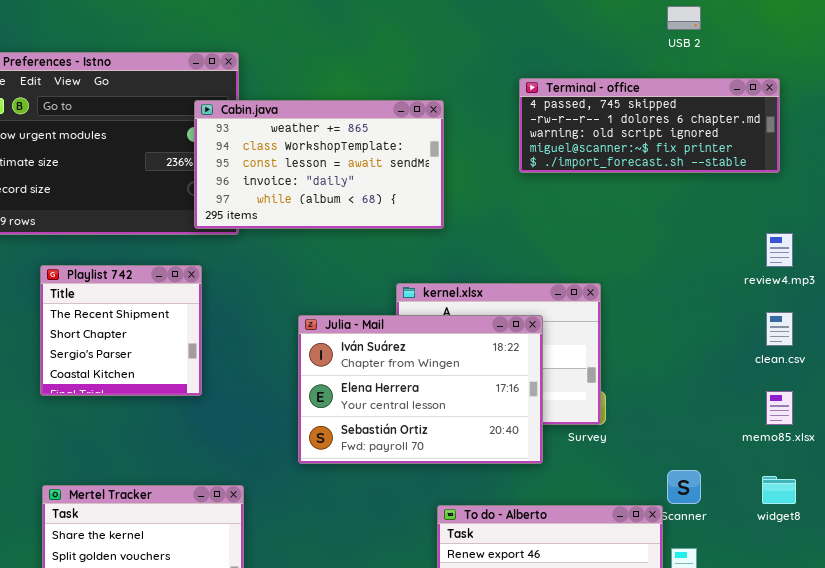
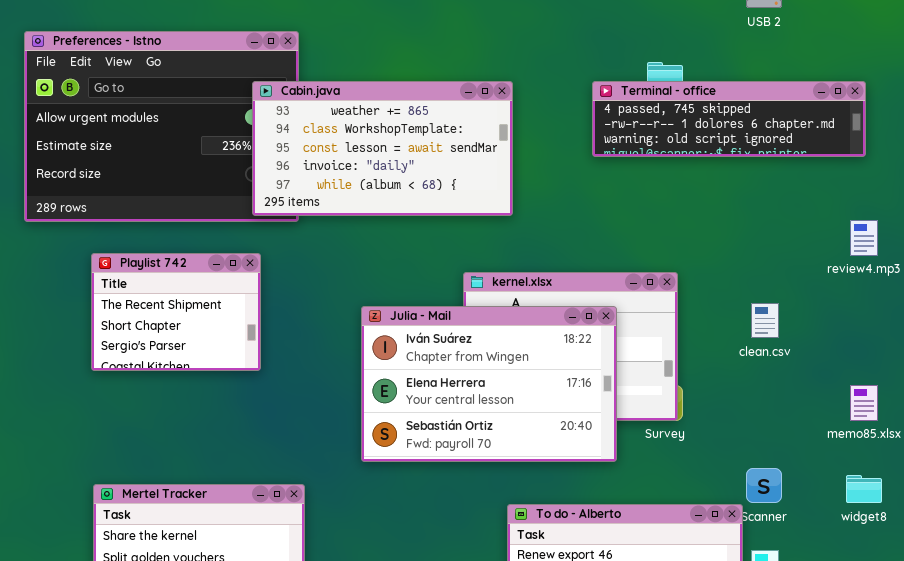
Terminal - office: [519,78,780,173] -> [592,81,866,157], resized
Playlist 742: [40,265,202,396] -> [91,253,261,371], resized
clean.csv: [766,312,793,346] -> [751,303,779,338], moved

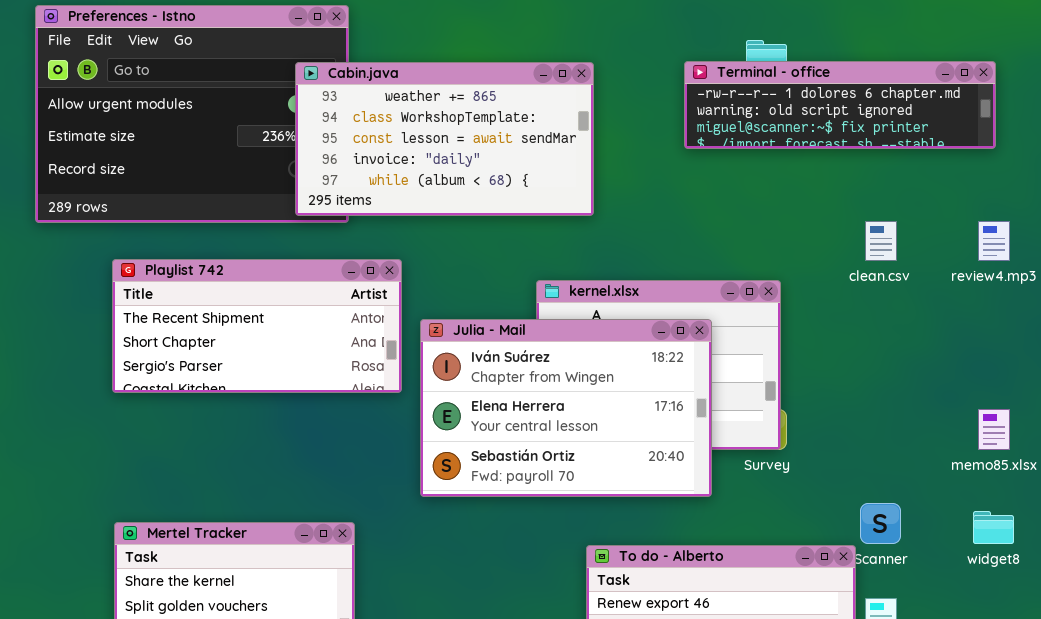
Terminal - office: [592,81,866,157] -> [684,61,996,149], scrolled down 1 row
Playlist 742: [91,253,261,371] -> [112,259,402,393], resized
clean.csv: [751,303,779,338] -> [865,221,897,261], moved

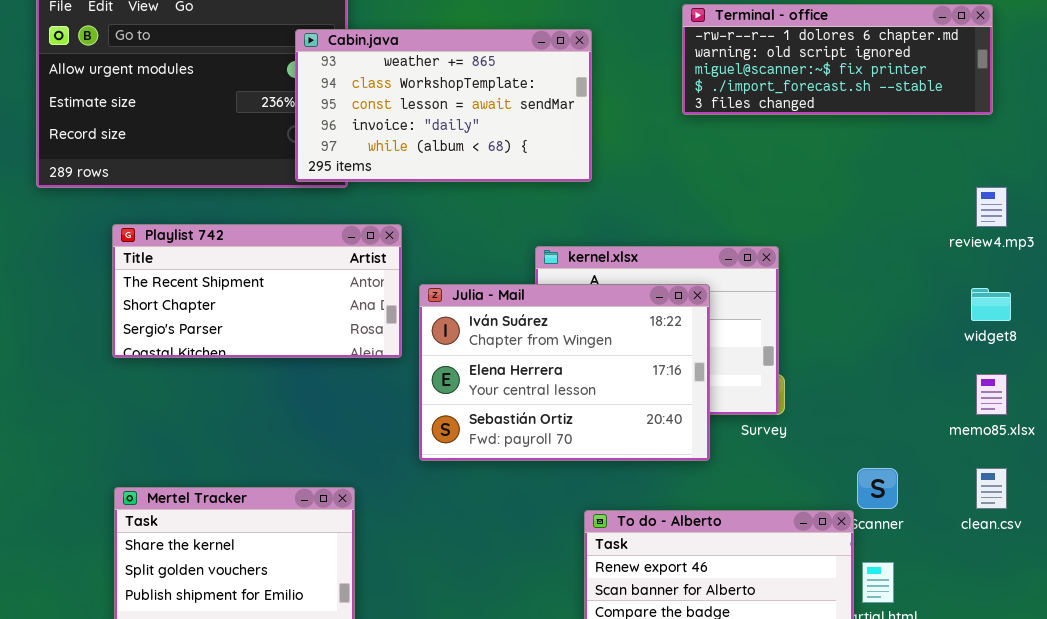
Terminal - office: [684,61,996,149] -> [682,4,993,115], resized
clean.csv: [865,221,897,261] -> [976,468,1007,509], moved
widget8: [973,511,1014,544] -> [971,288,1011,321], moved

